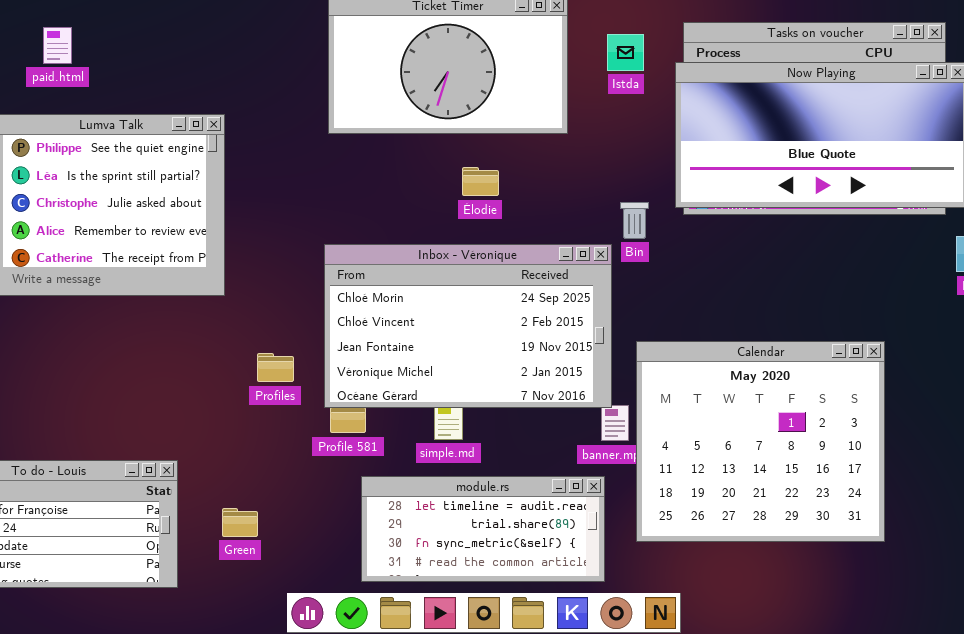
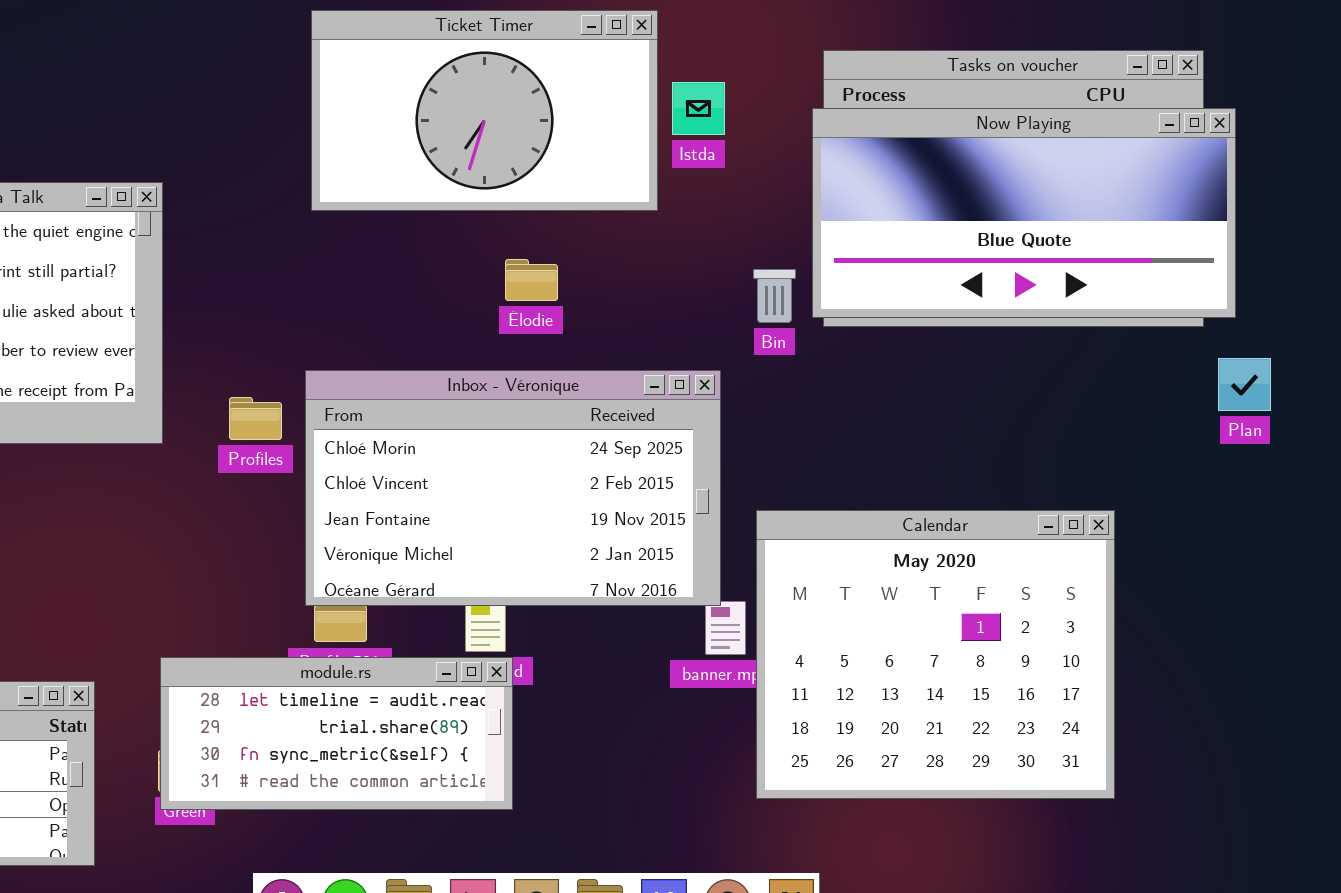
Istda: [607,34,644,71] -> [672,82,725,135], moved
Bin: [620,202,649,239] -> [753,269,796,323], moved
Profiles: [257,353,294,382] -> [229,397,282,440], moved
module.rs: [361,476,605,582] -> [160,657,513,810], moved

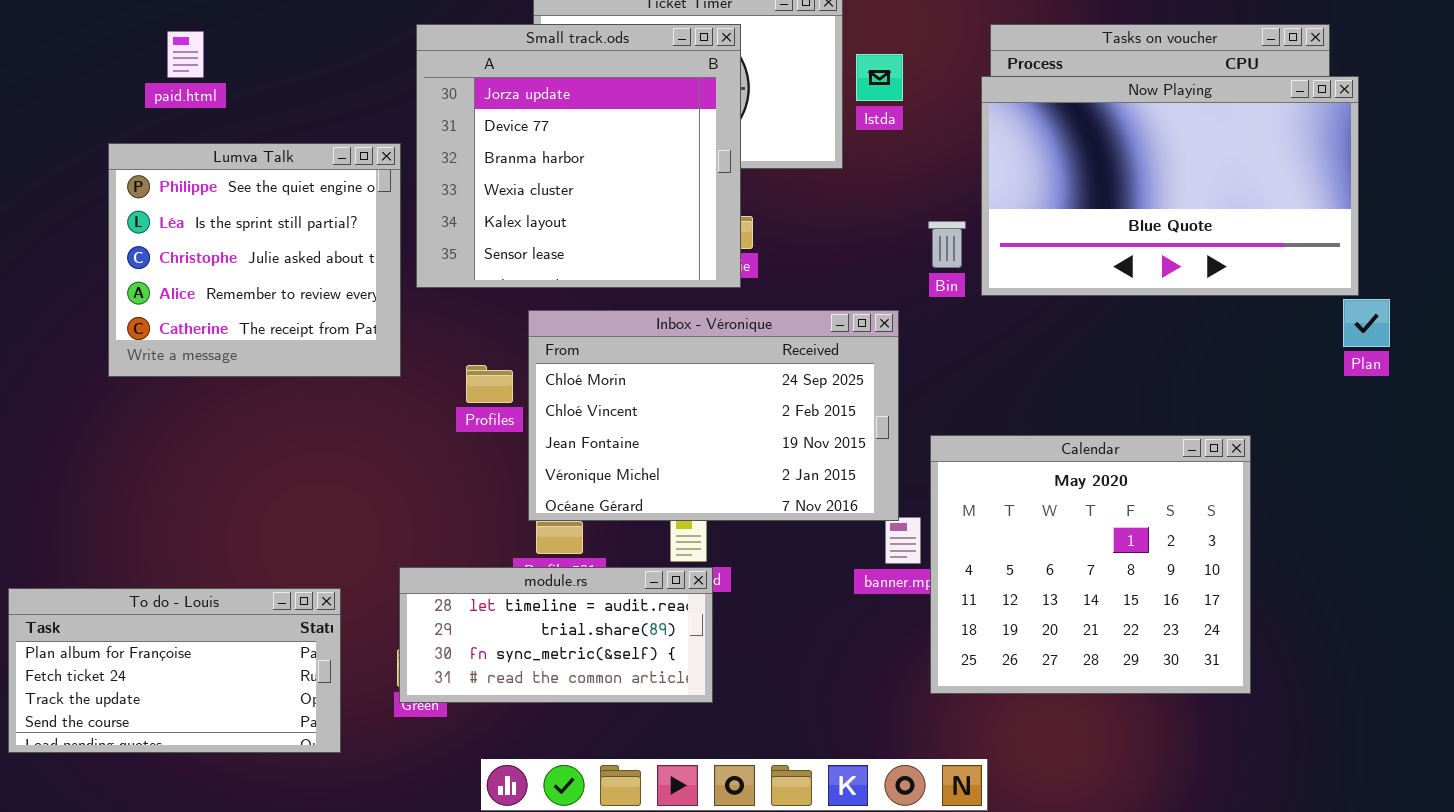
Small track.ods: none -> [416,24,741,288], opened
Now Playing: [812,108,1236,318] -> [981,76,1359,296], resized
Profiles: [229,397,282,440] -> [466,365,513,403], moved

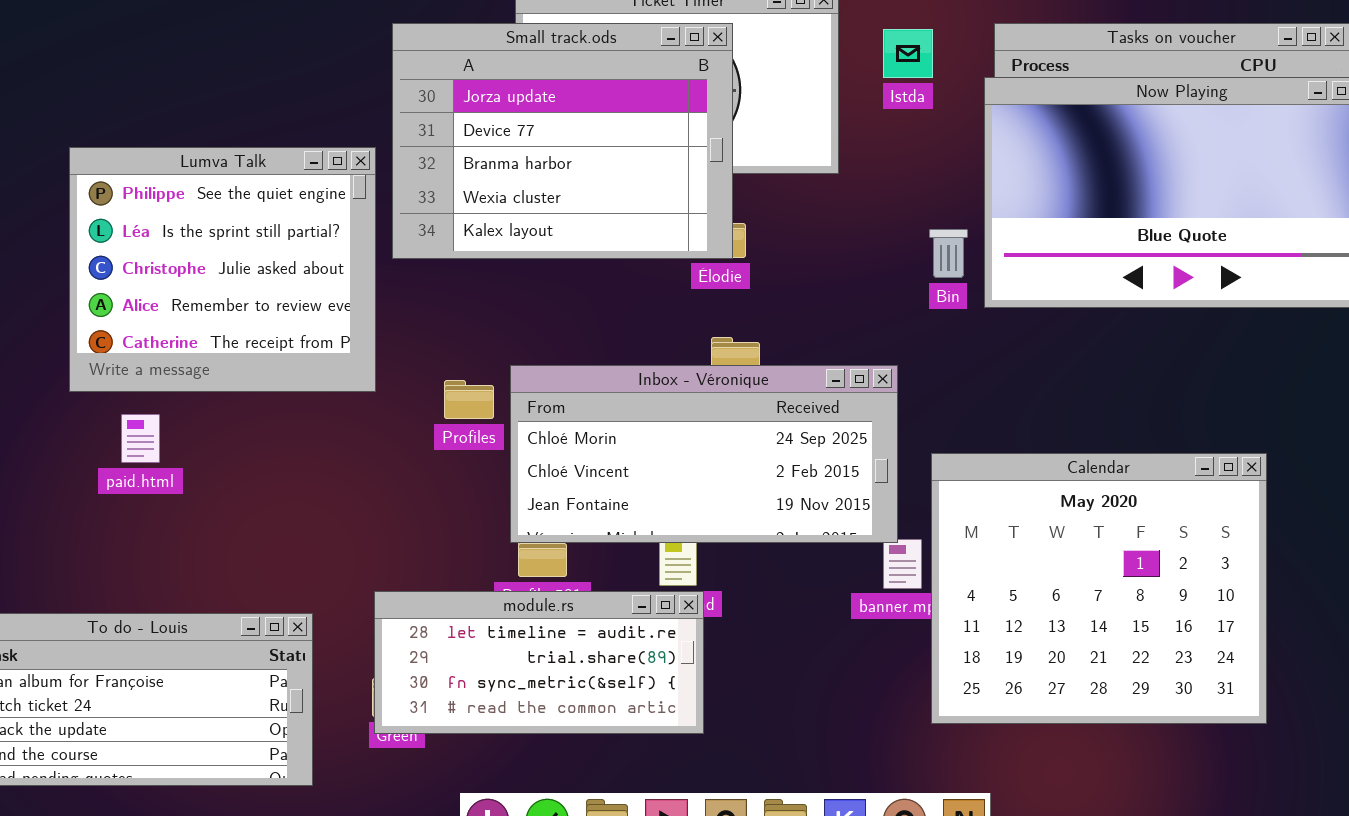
Small track.ods: [416,24,741,288] -> [392,23,733,259], resized
paid.html: [167,31,204,78] -> [121,414,160,463], moved
Istda: [856,54,903,101] -> [883,29,933,78], moved
Inbox - Véronique: [528,310,899,521] -> [510,365,898,543], resized

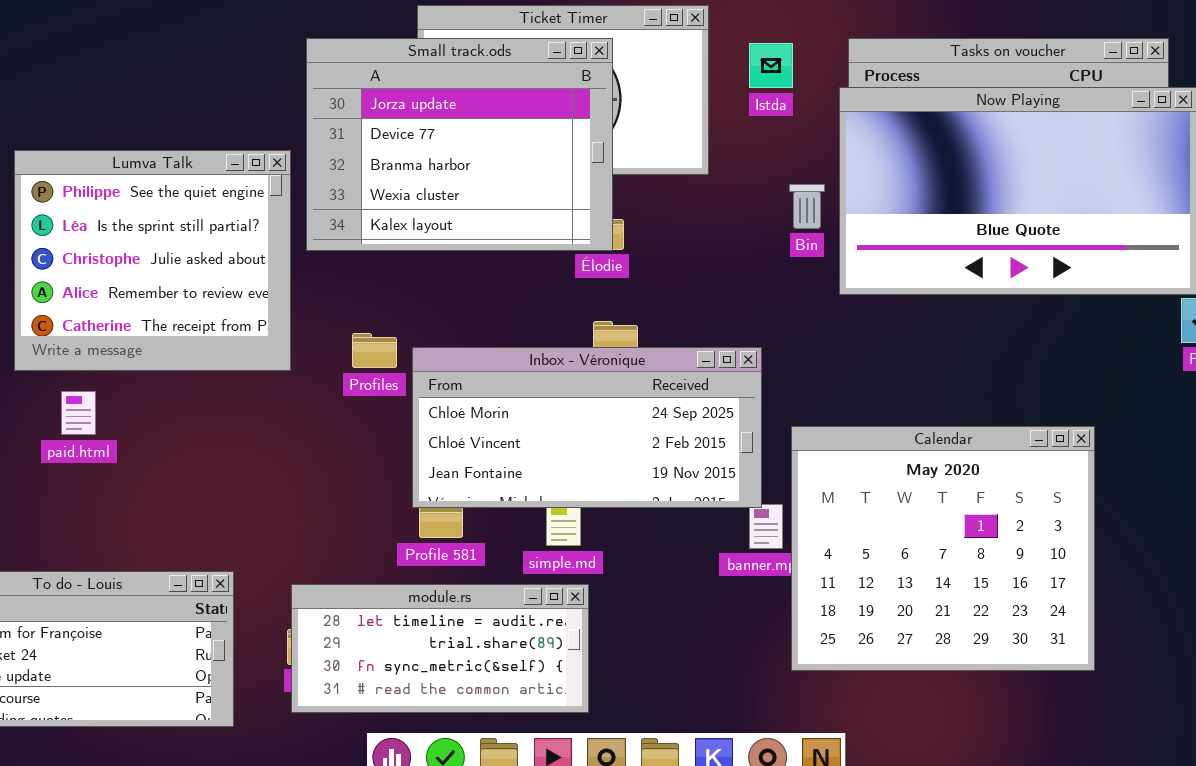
Bin: [929,229,968,278] -> [789,184,825,229], moved
Profiles: [444,380,494,419] -> [352,333,397,368], moved
module.rs: [374,591,704,734] -> [291,584,589,713], moved

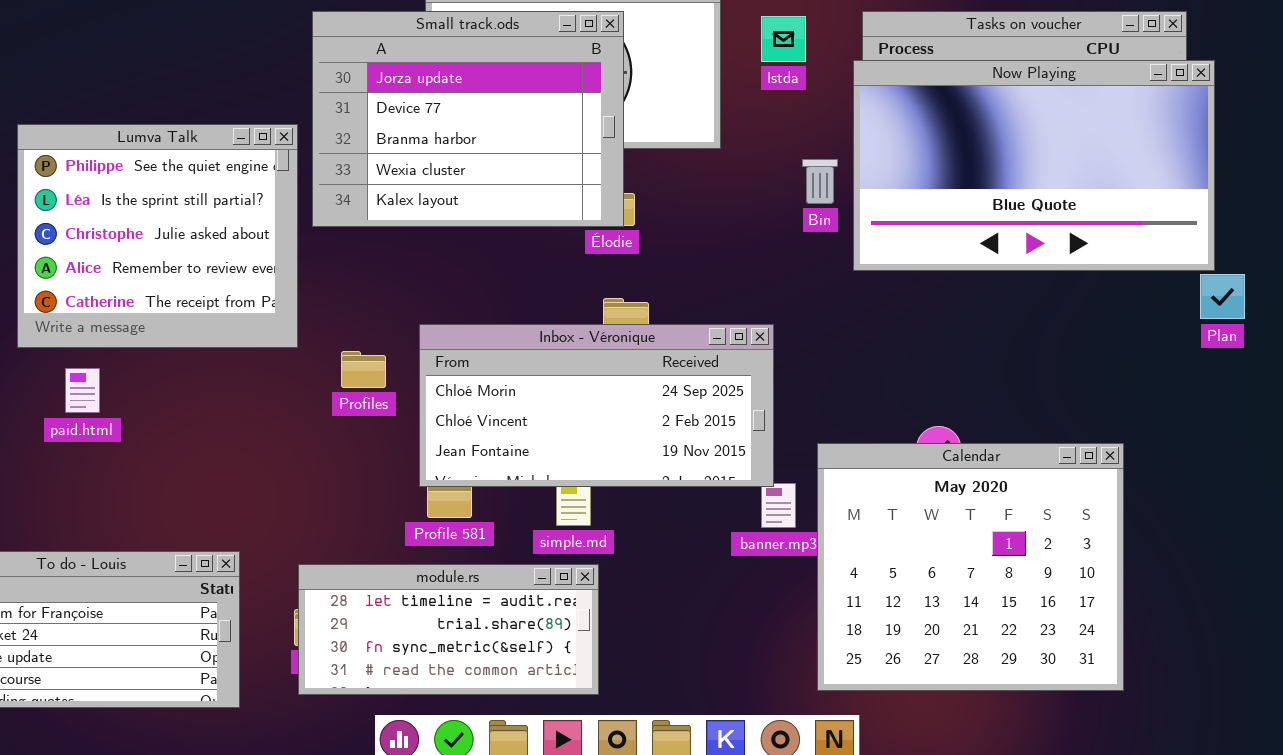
Profiles: [352,333,397,368] -> [341,351,386,388], moved
Calendar: [791,426,1095,671] -> [817,443,1124,691], moved

